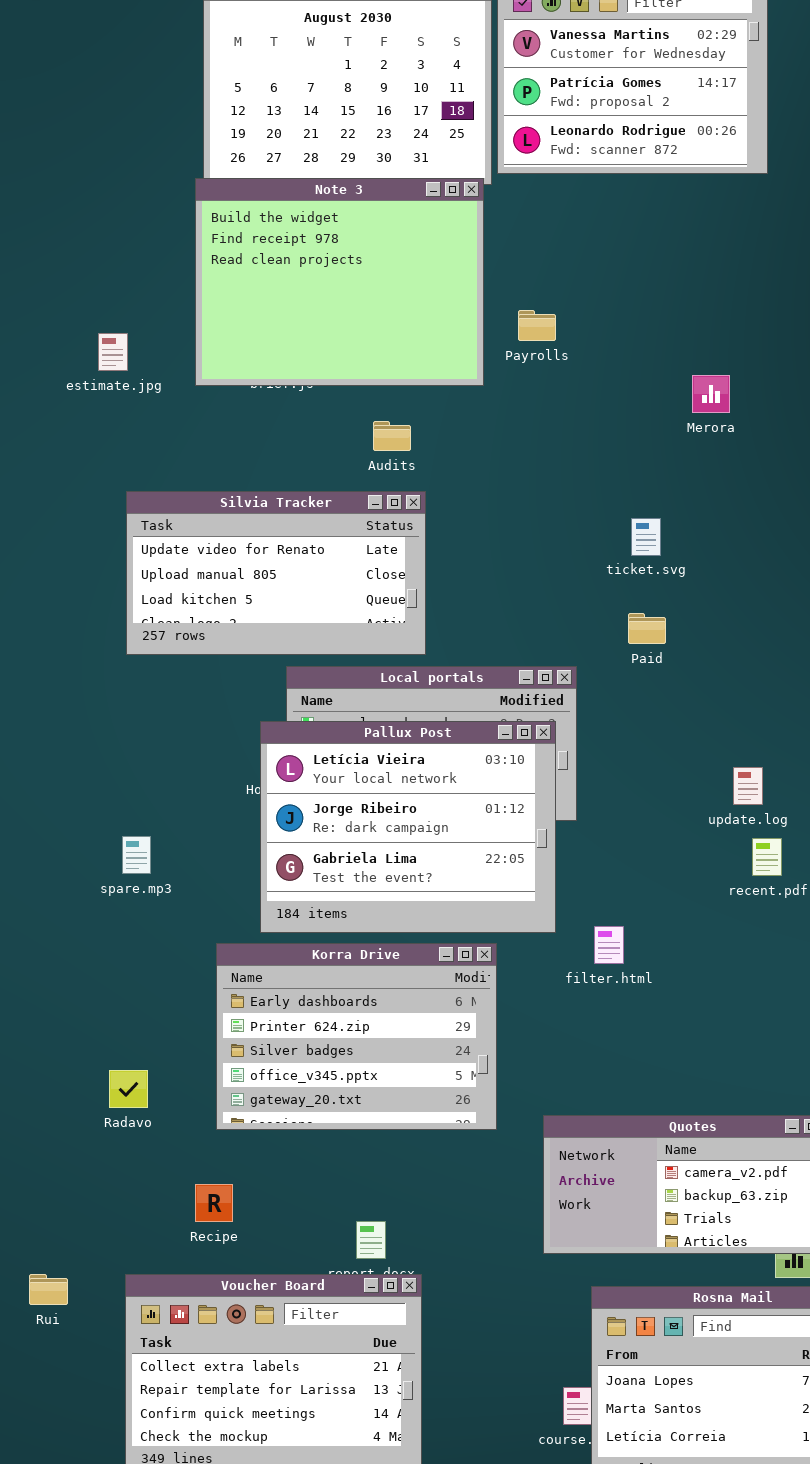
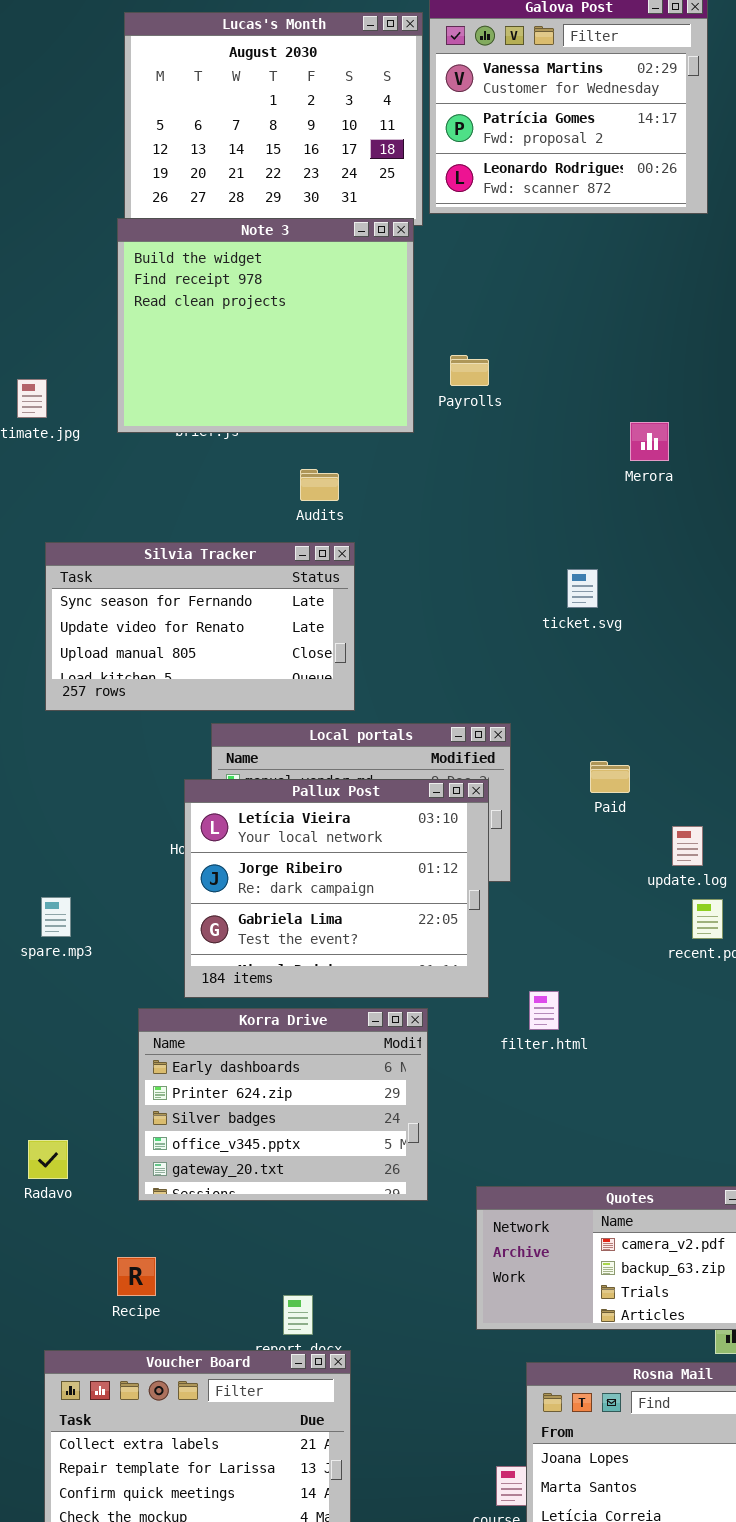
Silvia Tracker: [126,491,426,655] -> [45,542,355,711], scrolled up 1 row
Paid: [628,613,666,644] -> [590,761,630,793], moved

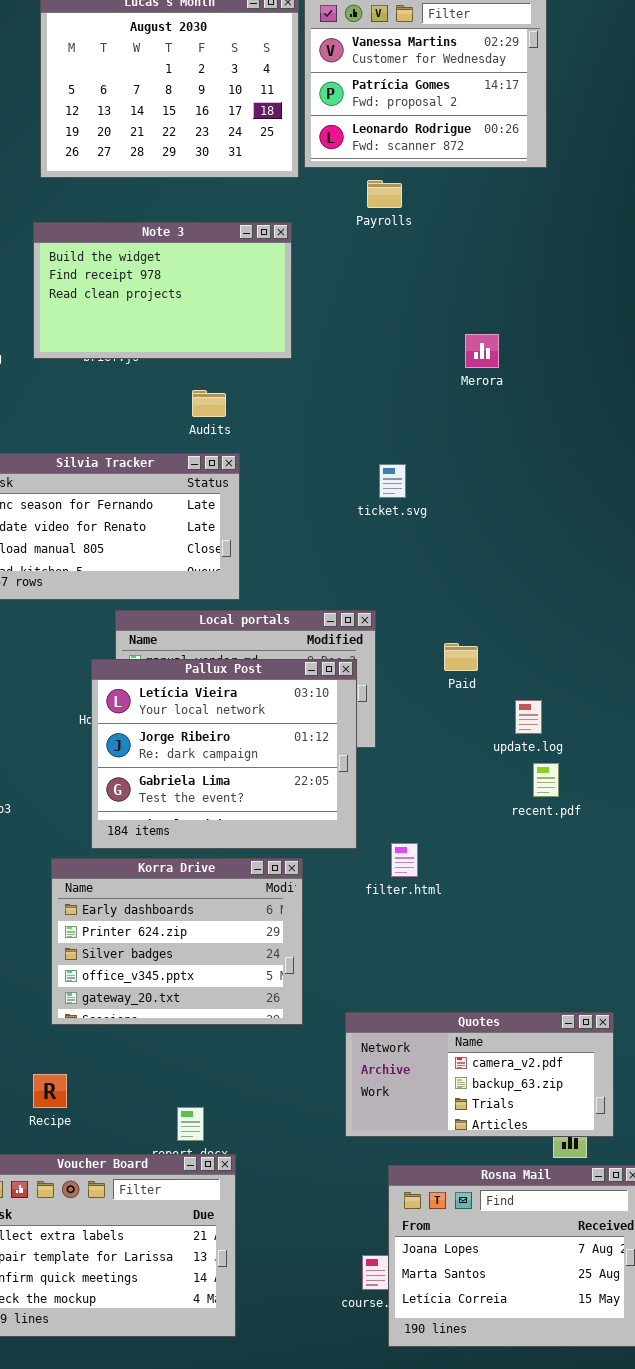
Note 3: [117,218,414,433] -> [33,222,292,359], resized
Payrolls: [450,355,489,386] -> [367,180,402,208], moved
Merora: [630,422,669,461] -> [465,334,499,368], moved
ticket.svg: [567,569,598,608] -> [379,464,406,498], moved

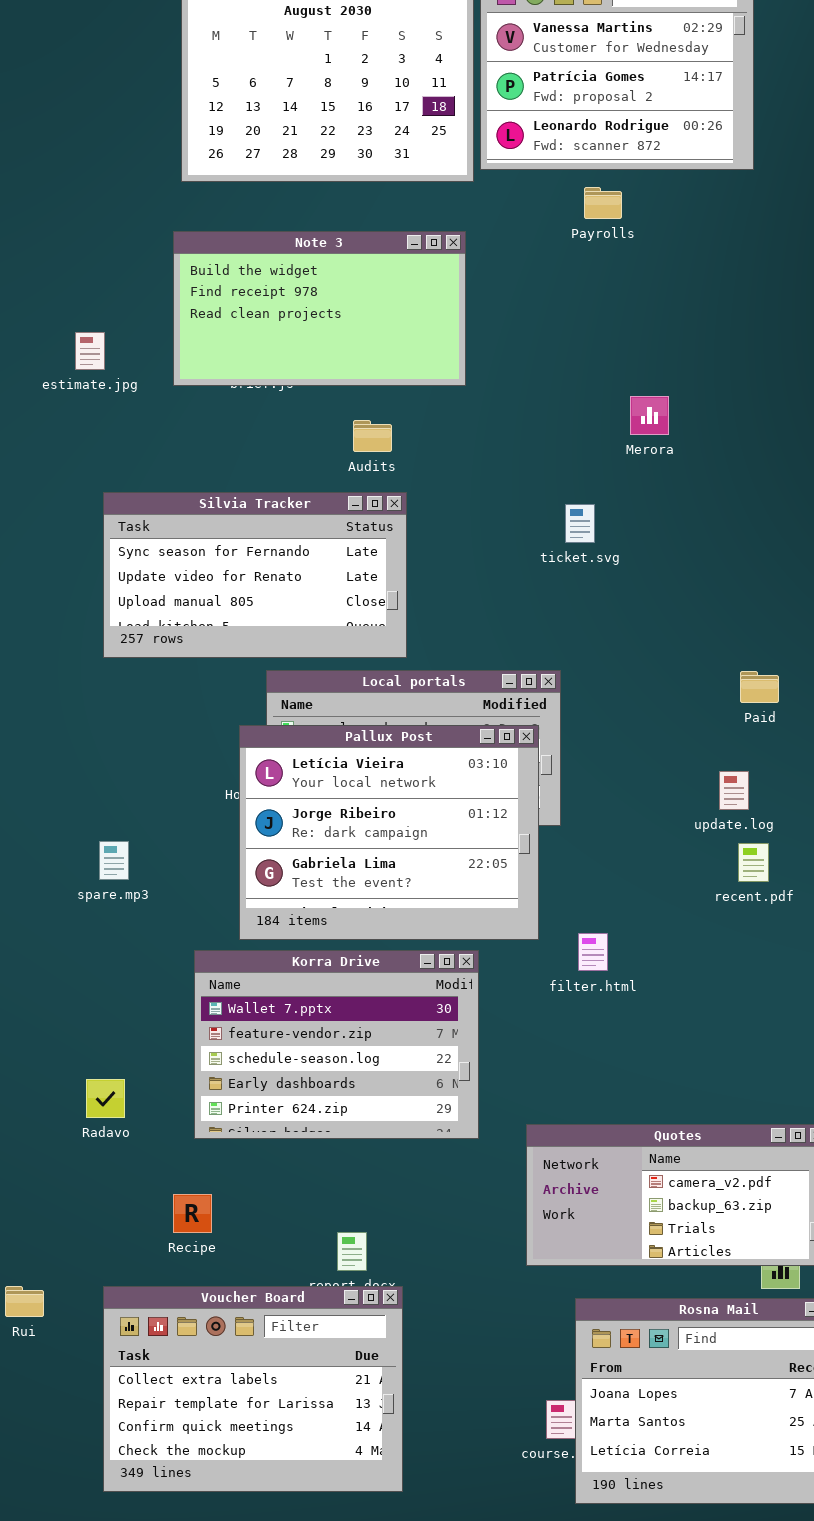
Payrolls: [367,180,402,208] -> [584,187,622,219], moved
Merora: [465,334,499,368] -> [630,396,669,435], moved
Paid: [444,643,478,671] -> [740,671,779,703], moved
Korra Drive: [51,858,303,1025] -> [194,950,479,1139], scrolled up 3 rows

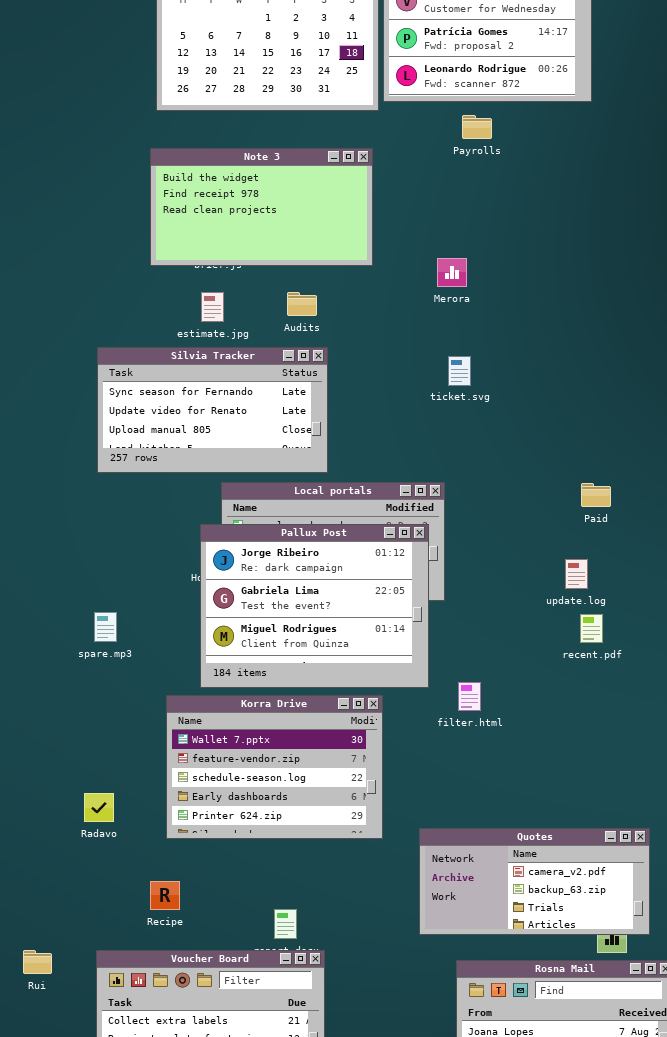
estimate.jpg: [75,332,105,370] -> [201,292,224,322], moved
Merora: [630,396,669,435] -> [437,258,467,287], moved
Pallux Post: [239,725,539,940] -> [200,524,429,688], scrolled down 1 row

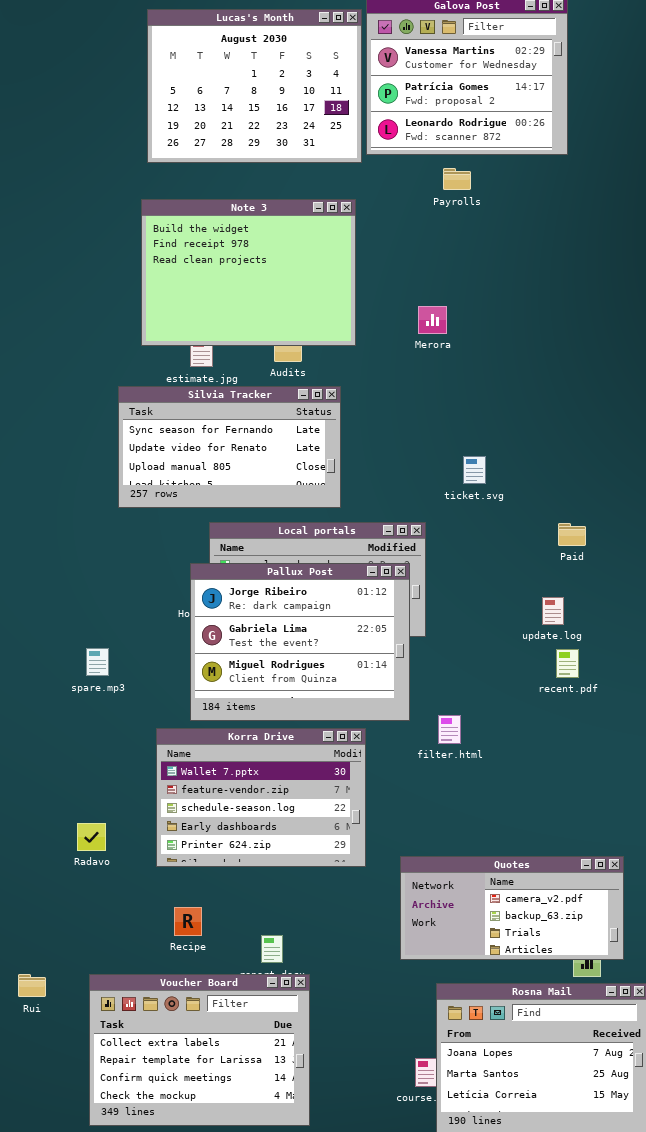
Note 3: [150,148,373,266] -> [141,199,356,346], resized
Silvia Tracker: [97,347,328,473] -> [118,386,341,508], moved
ticket.svg: [448,356,471,386] -> [463,456,486,484], moved
Recipe: [150,881,180,910] -> [174,907,202,936], moved

